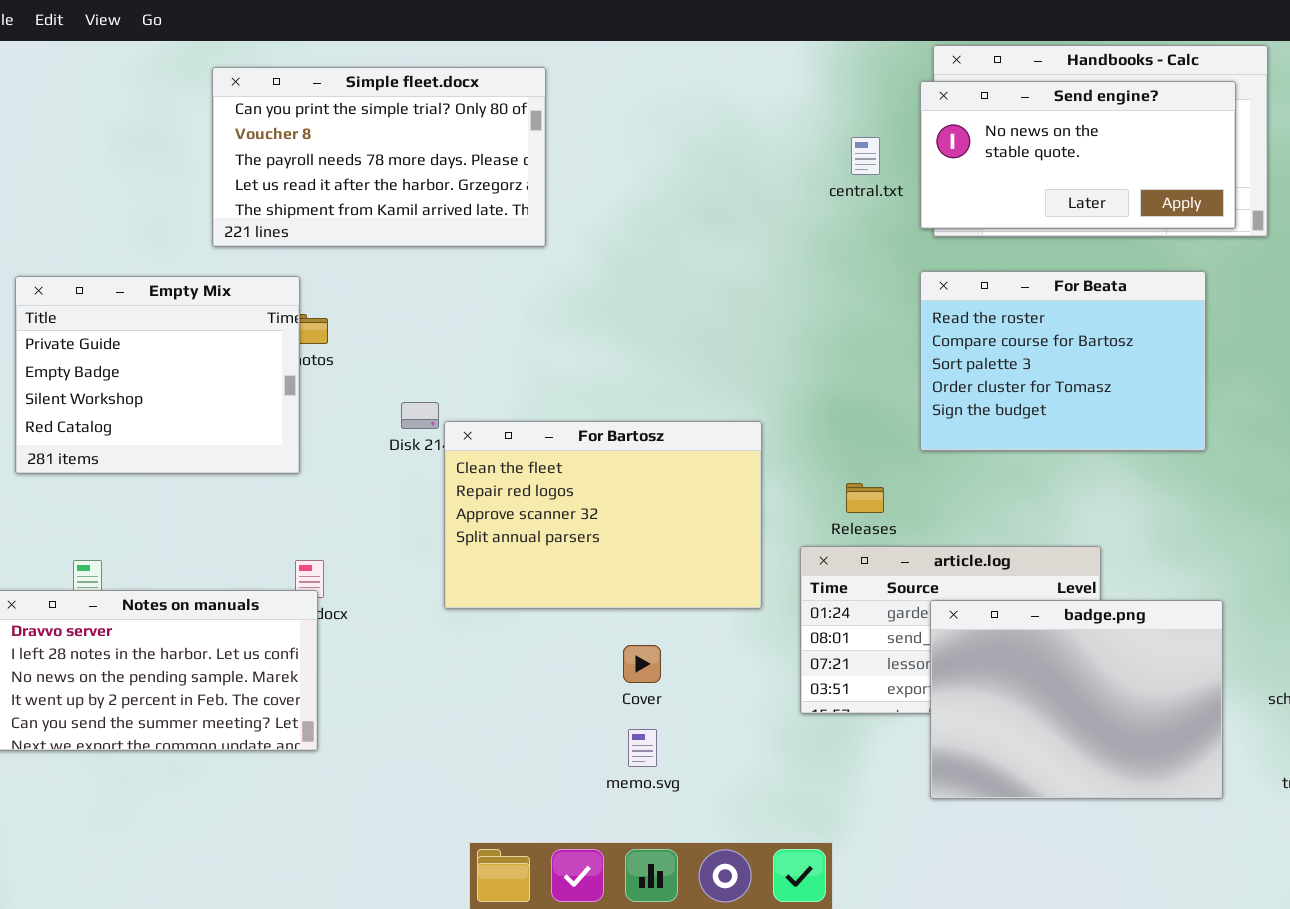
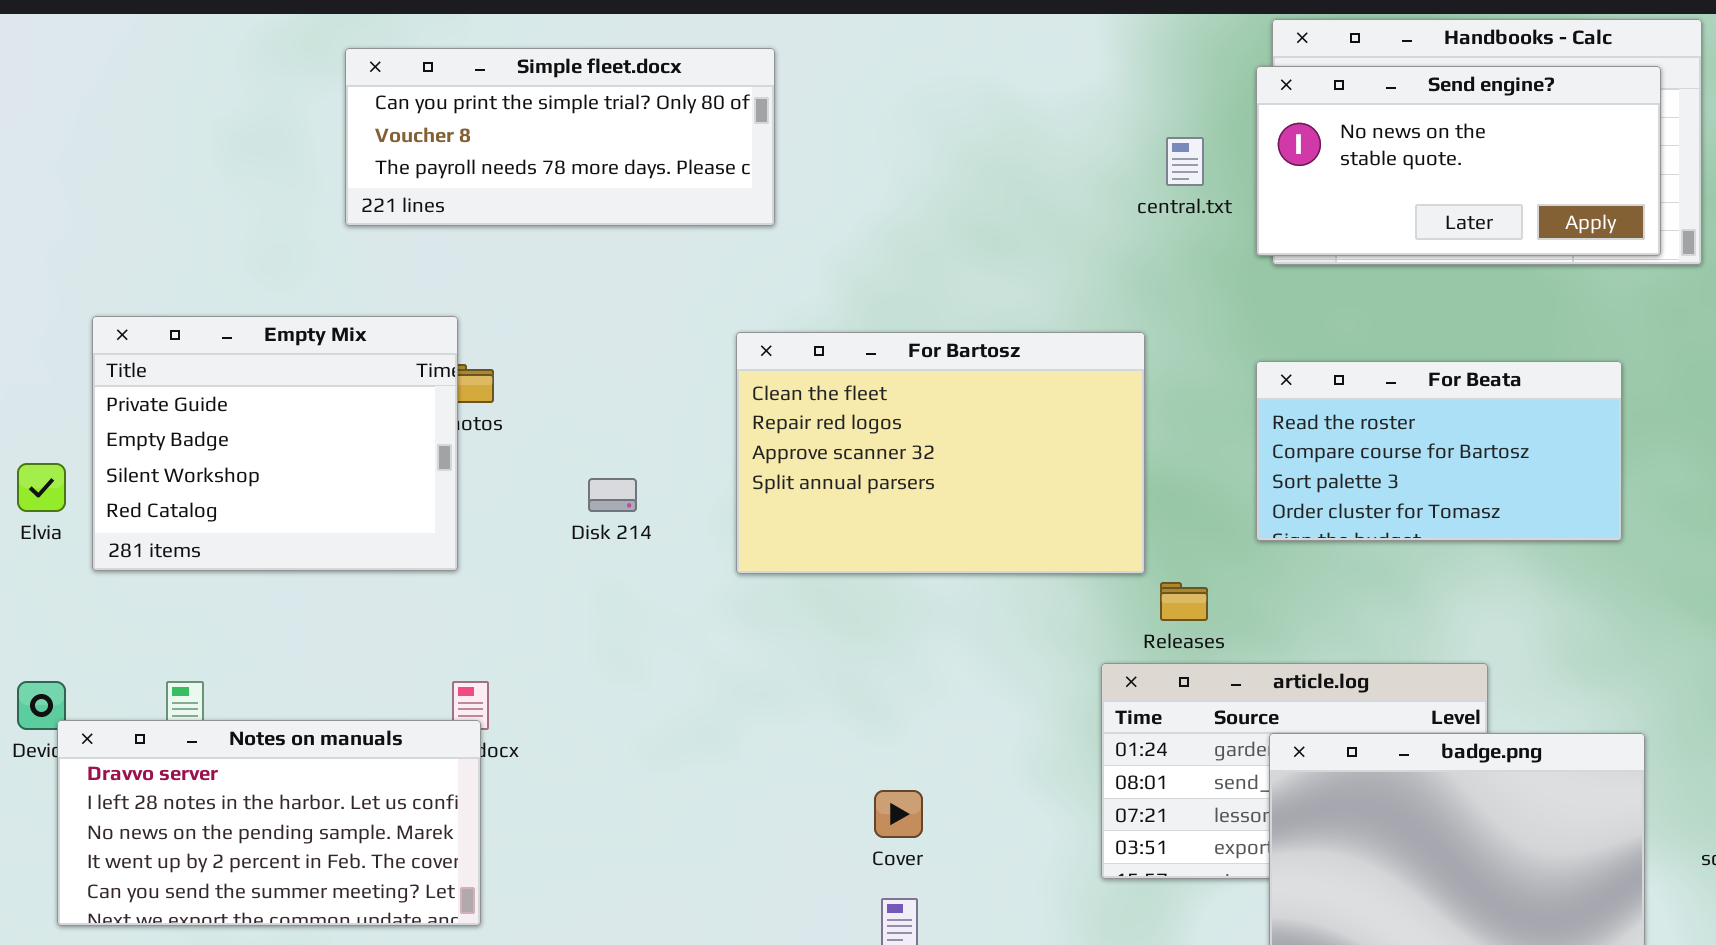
Simple fleet.docx: [212,67,546,247] -> [345,48,775,226], resized
For Beata: [920,271,1206,451] -> [1256,361,1622,541], resized
For Bartosz: [444,421,762,609] -> [736,332,1145,574], moved

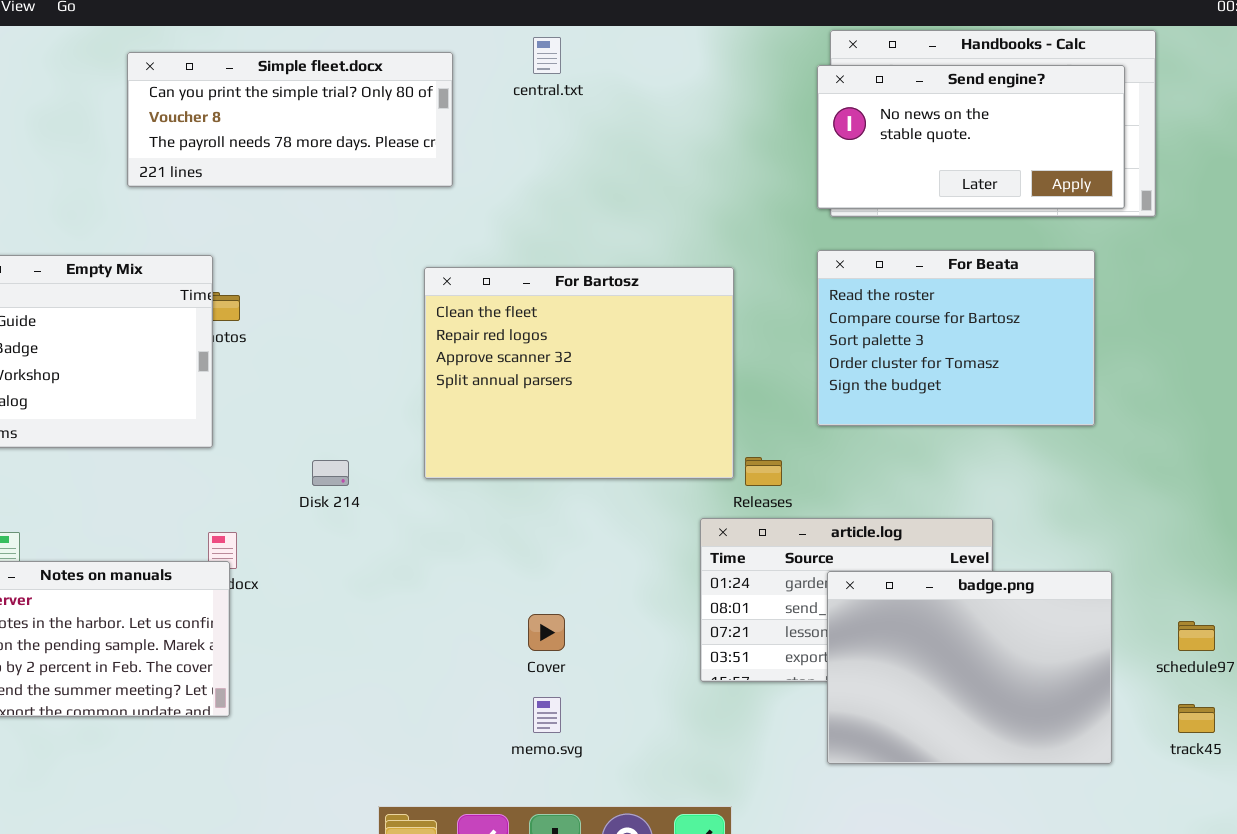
central.txt: [1166,137,1204,186] -> [533,37,561,74], moved
For Bartosz: [736,332,1145,574] -> [424,267,734,479], resized
For Beata: [1256,361,1622,541] -> [817,250,1095,426], resized
Disk 214: [588,478,637,512] -> [312,460,349,486], moved

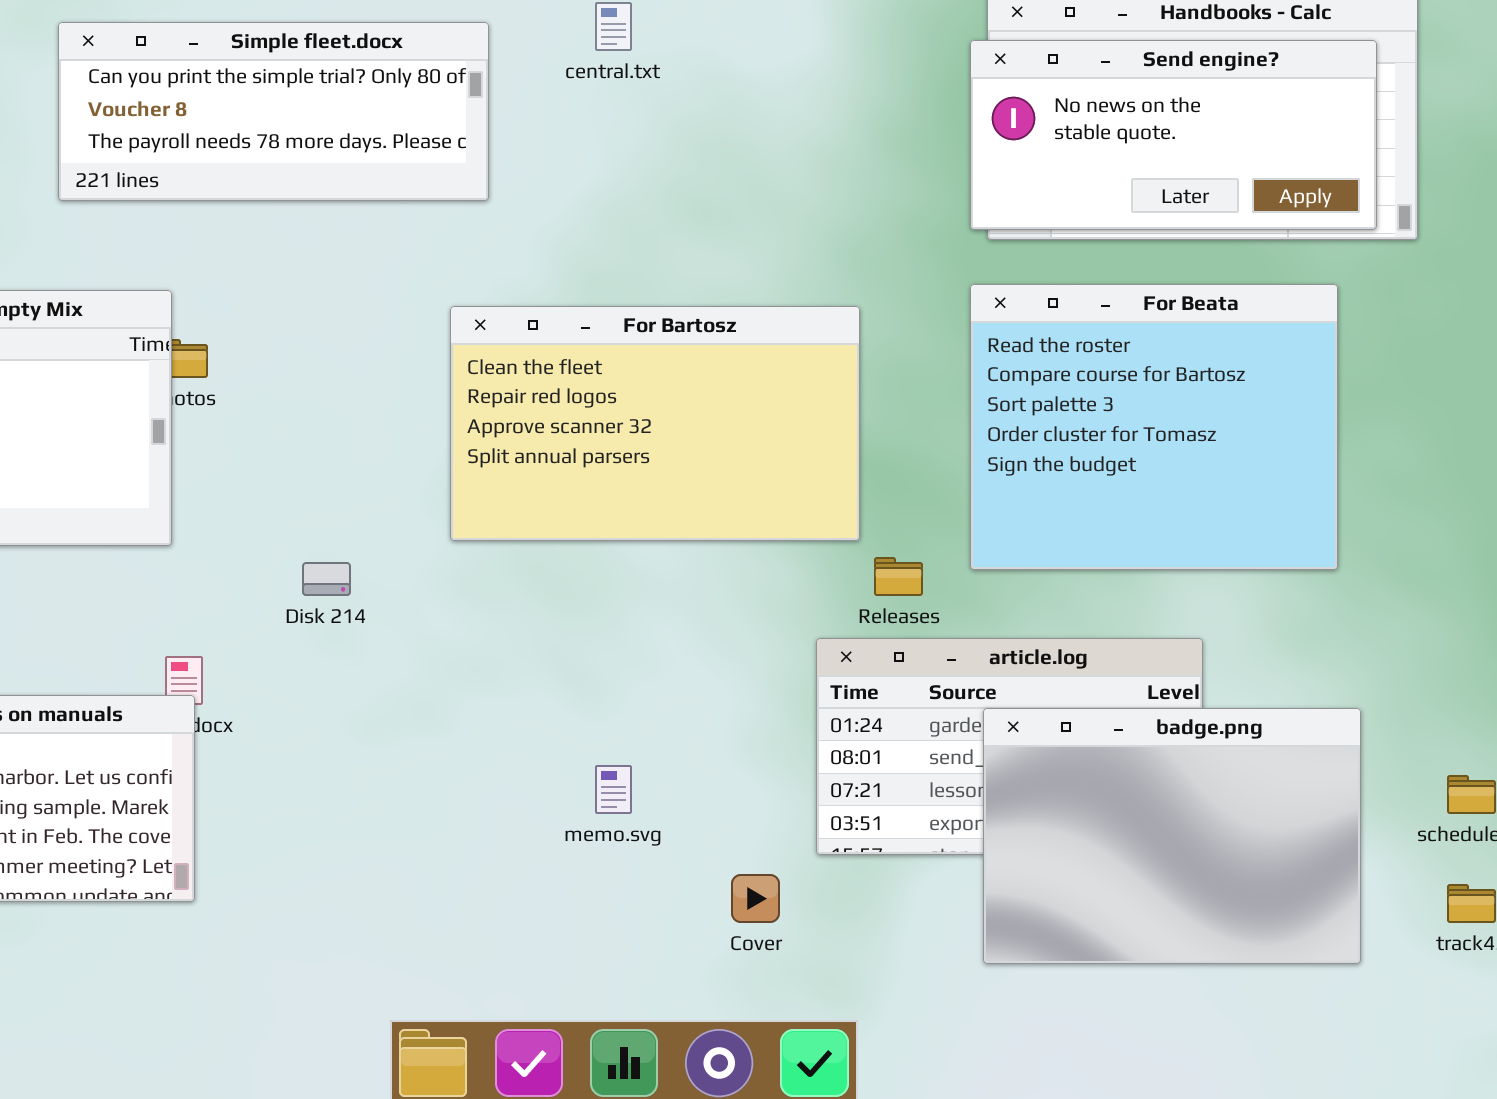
For Beata: [817,250,1095,426] -> [970,284,1338,570], resized
For Bartosz: [424,267,734,479] -> [450,306,860,541], resized
Cover: [528,614,565,651] -> [731,874,780,923], moved
memo.svg: [533,697,561,733] -> [595,765,632,814], moved

